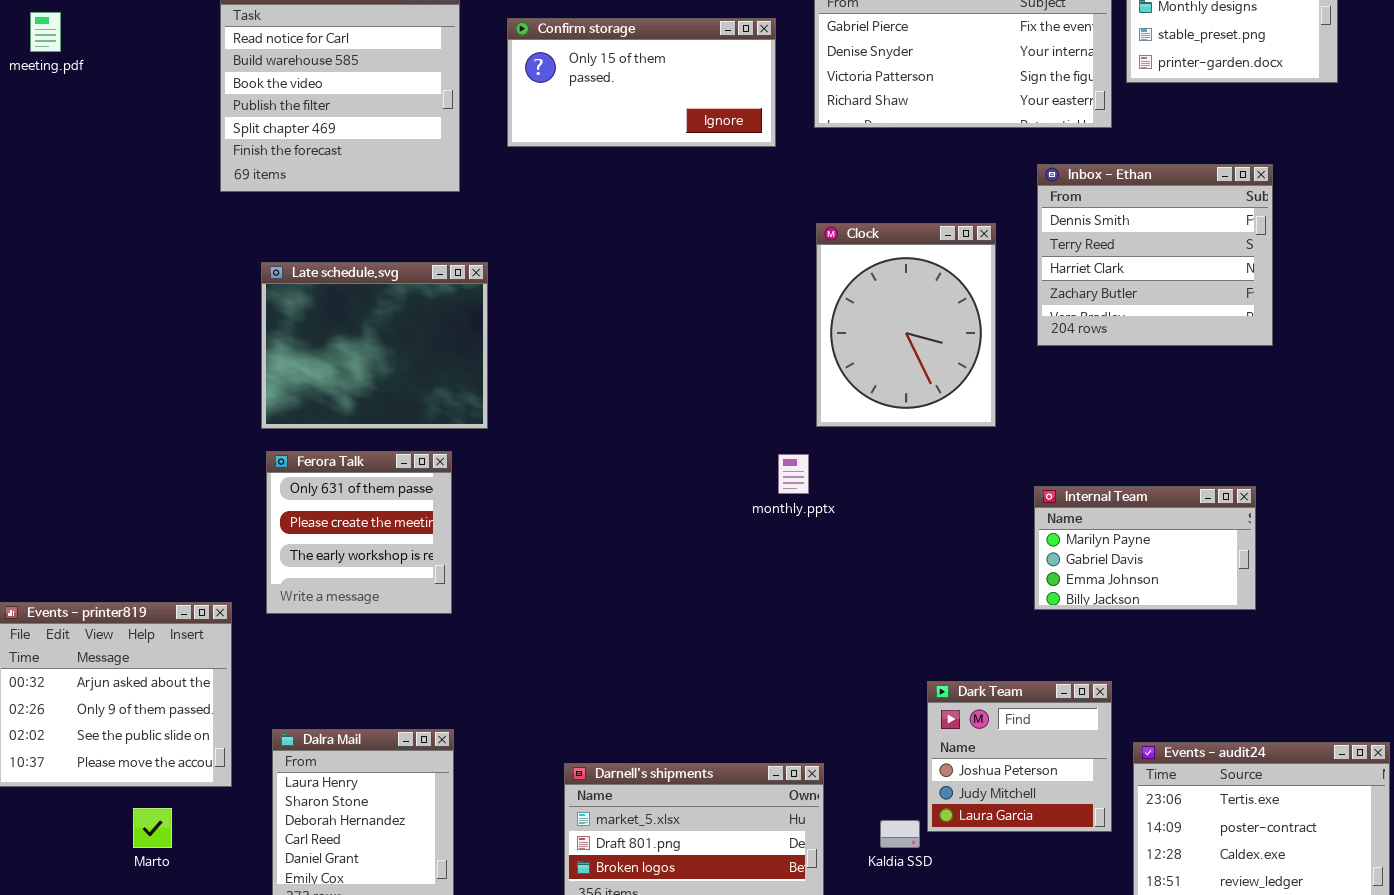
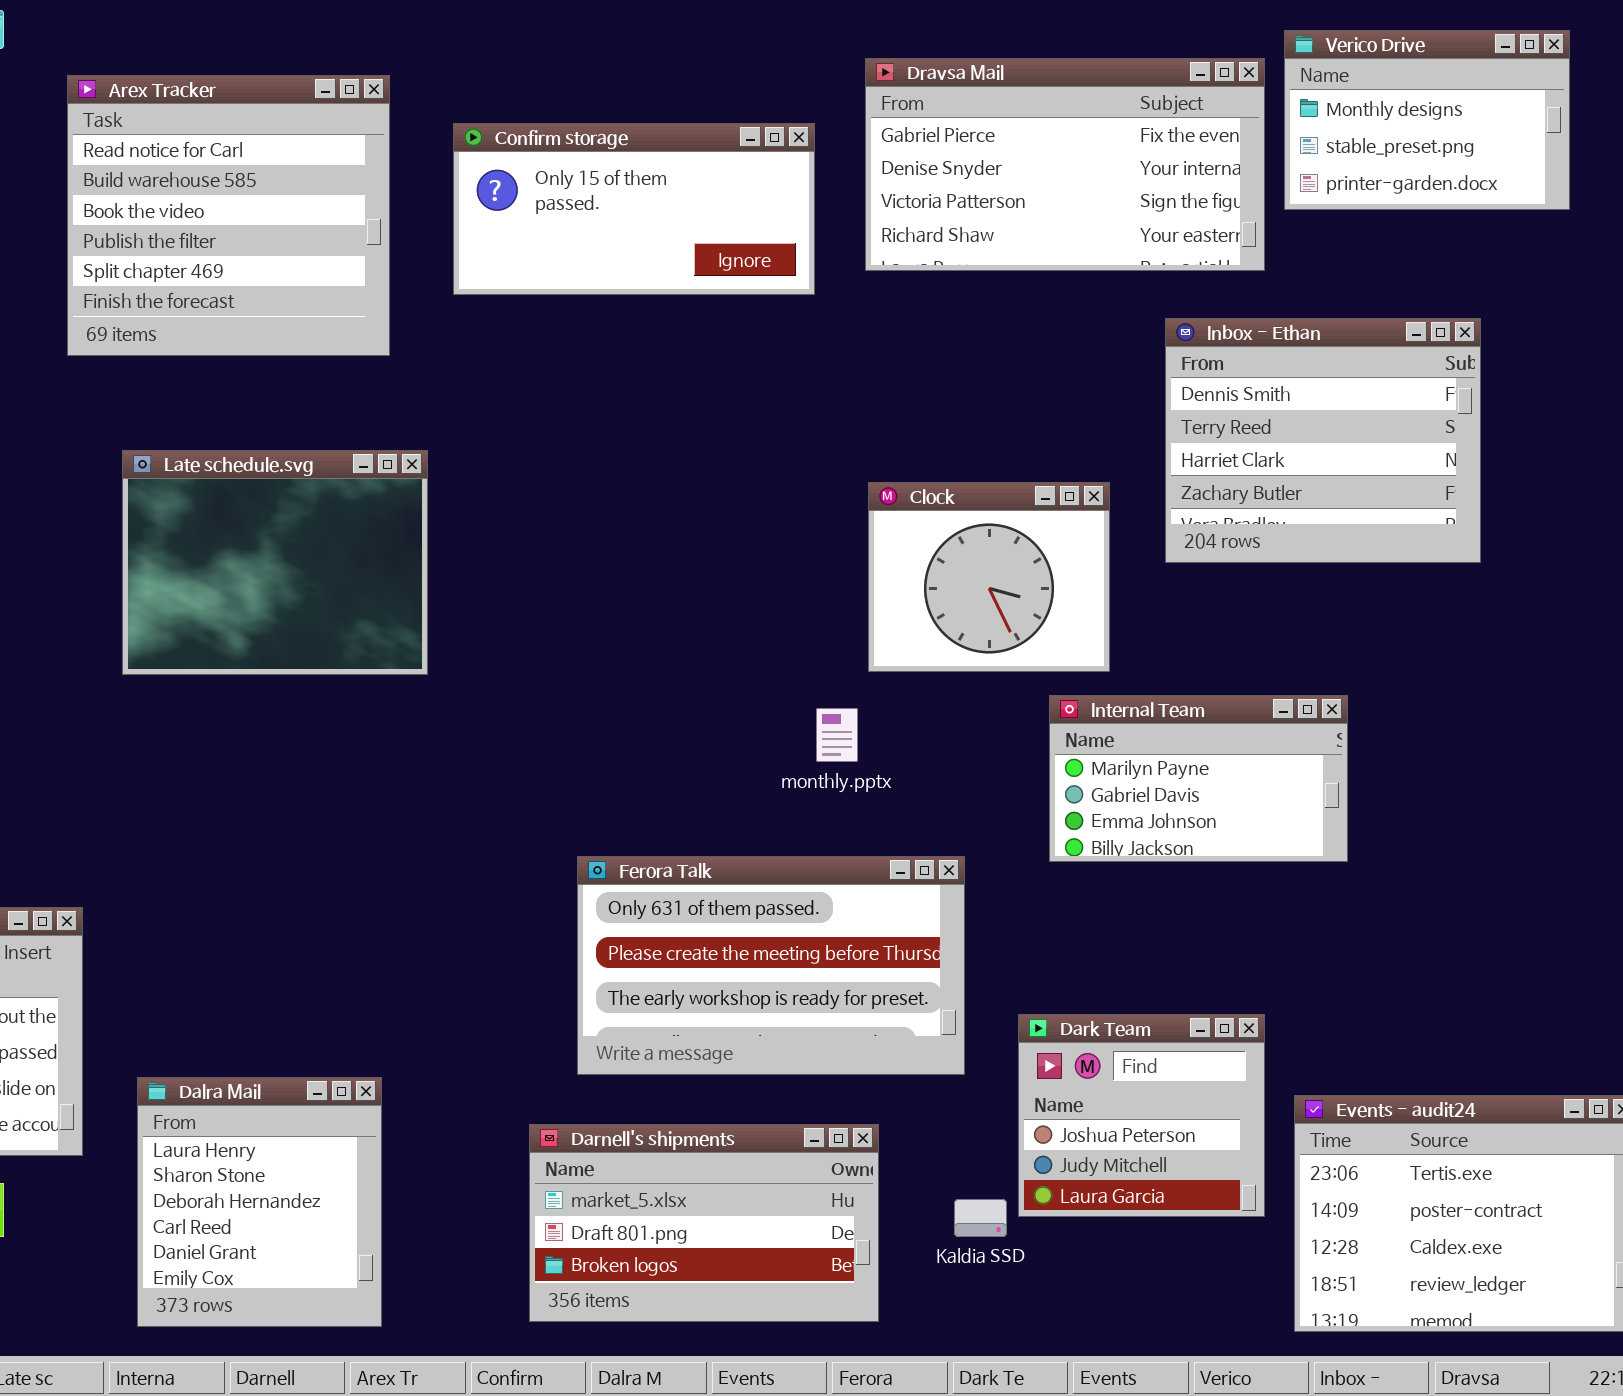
Clock: [816,223,996,427] -> [868,482,1110,672], resized
Ferora Talk: [266,451,452,614] -> [577,856,965,1075], moved, resized
Internal Team: [1034,486,1256,610] -> [1049,695,1348,862], moved

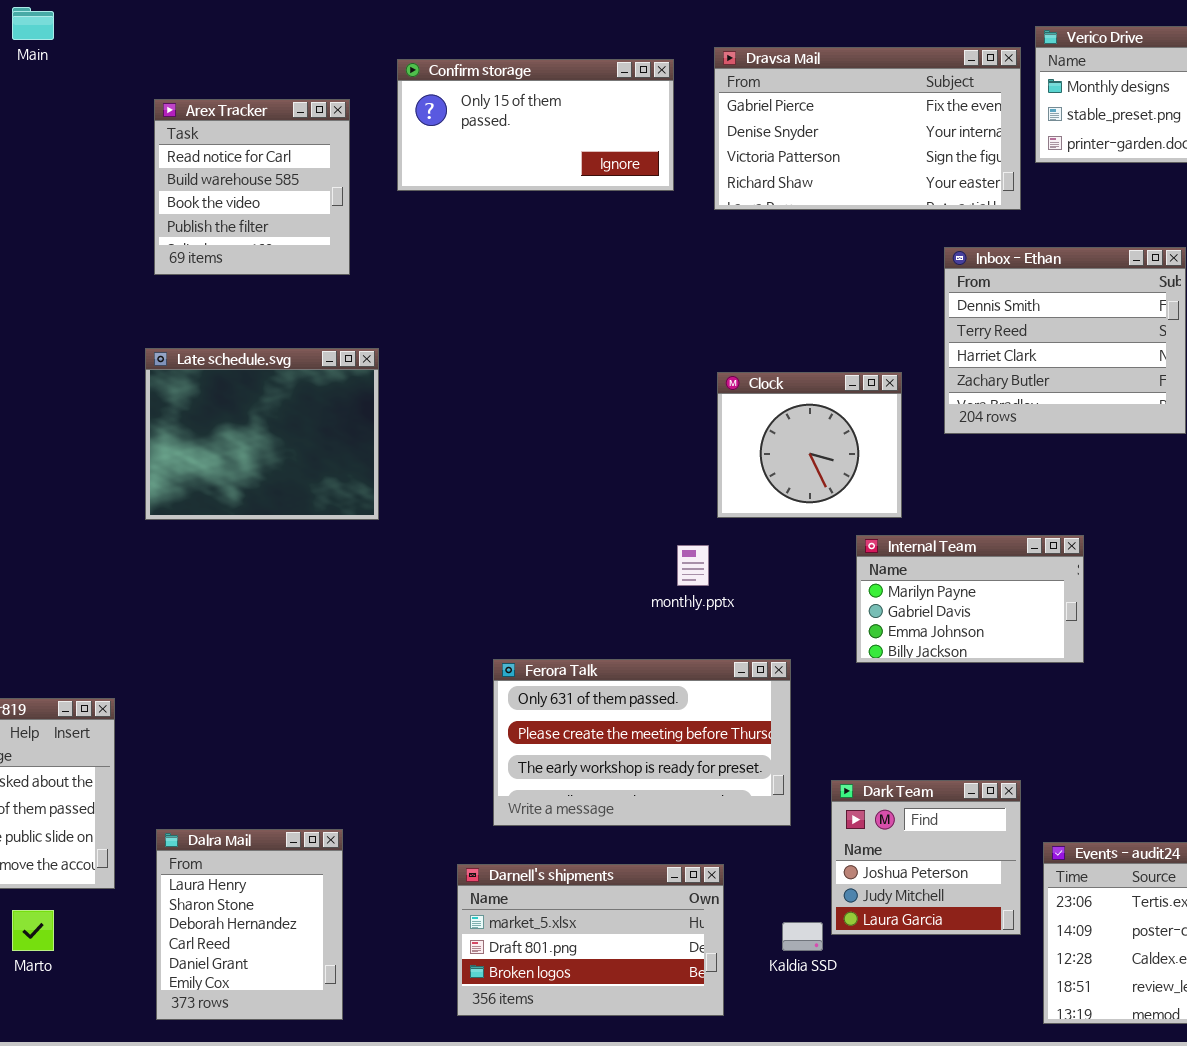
Arex Tracker: [67,75,390,356] -> [154,99,350,275], resized
Confirm storage: [453,123,815,295] -> [397,59,674,191], moved

